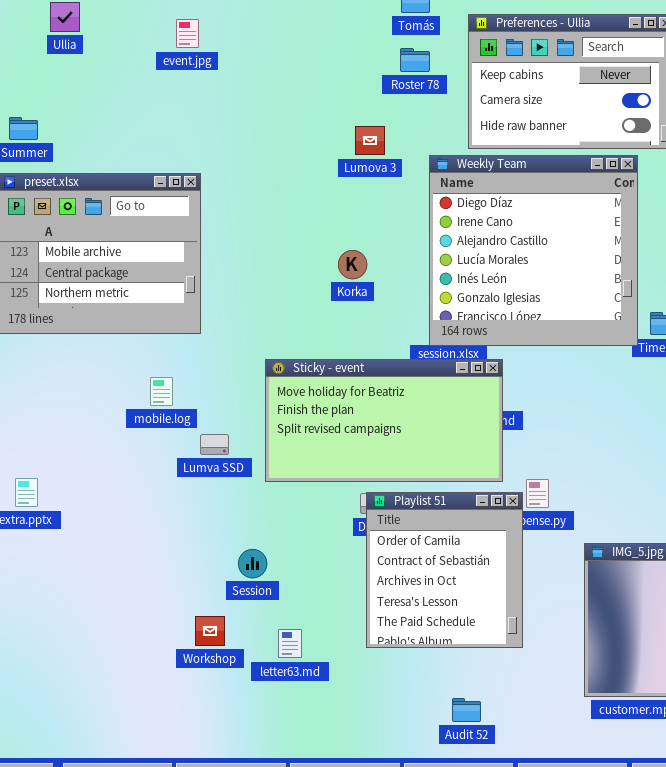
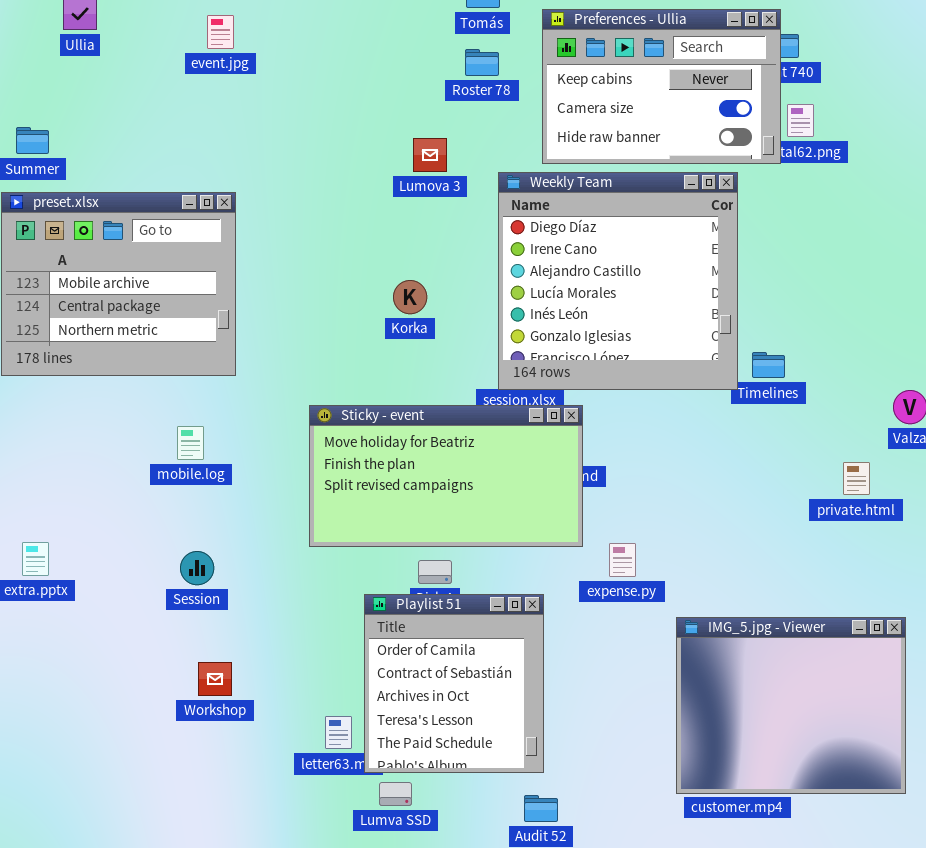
Lumva SSD: [200,434,229,455] -> [379,782,412,806], moved
Playlist 51: [366,492,523,648] -> [364,594,544,773], moved
Session: [238,549,267,578] -> [180,551,214,585], moved
Workshop: [195,616,225,646] -> [198,662,232,696], moved

